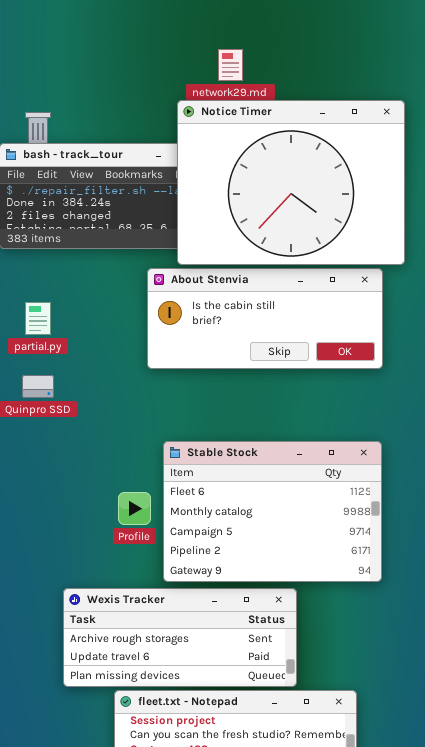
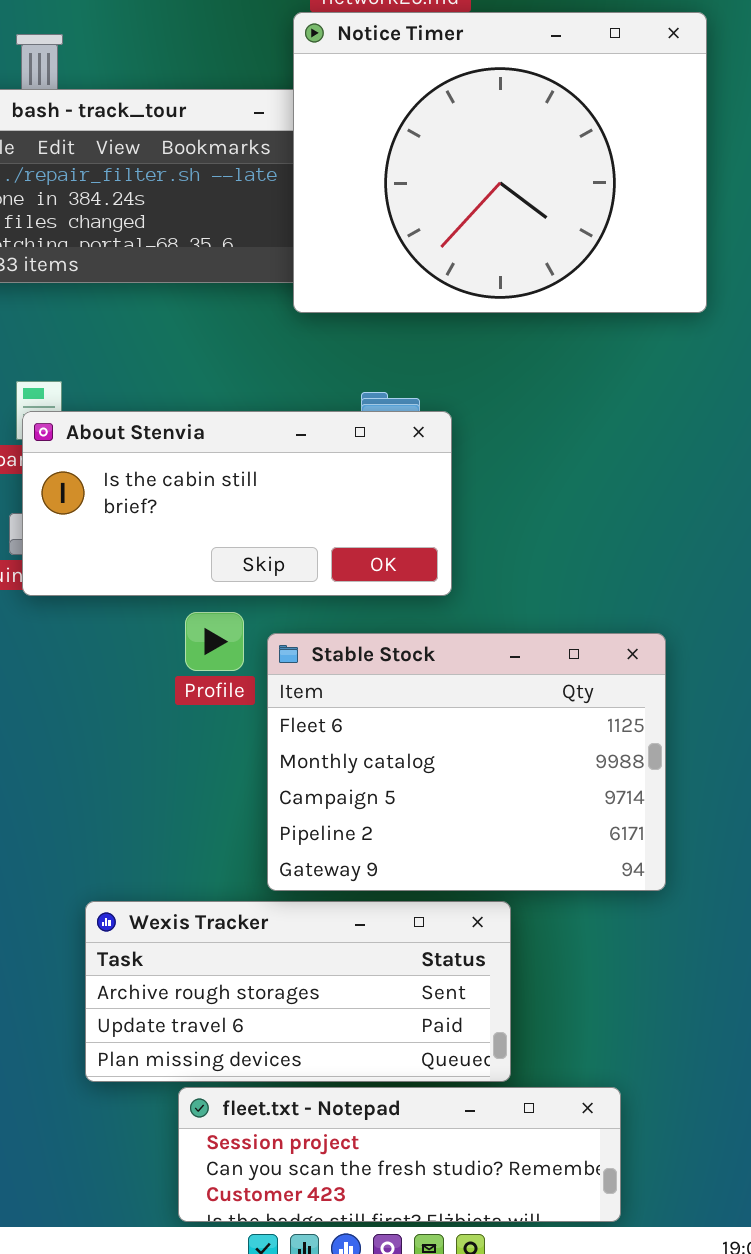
About Stenvia: [147,268,383,369] -> [22,411,452,596], moved
Profile: [118,492,151,525] -> [185,612,244,671], moved

